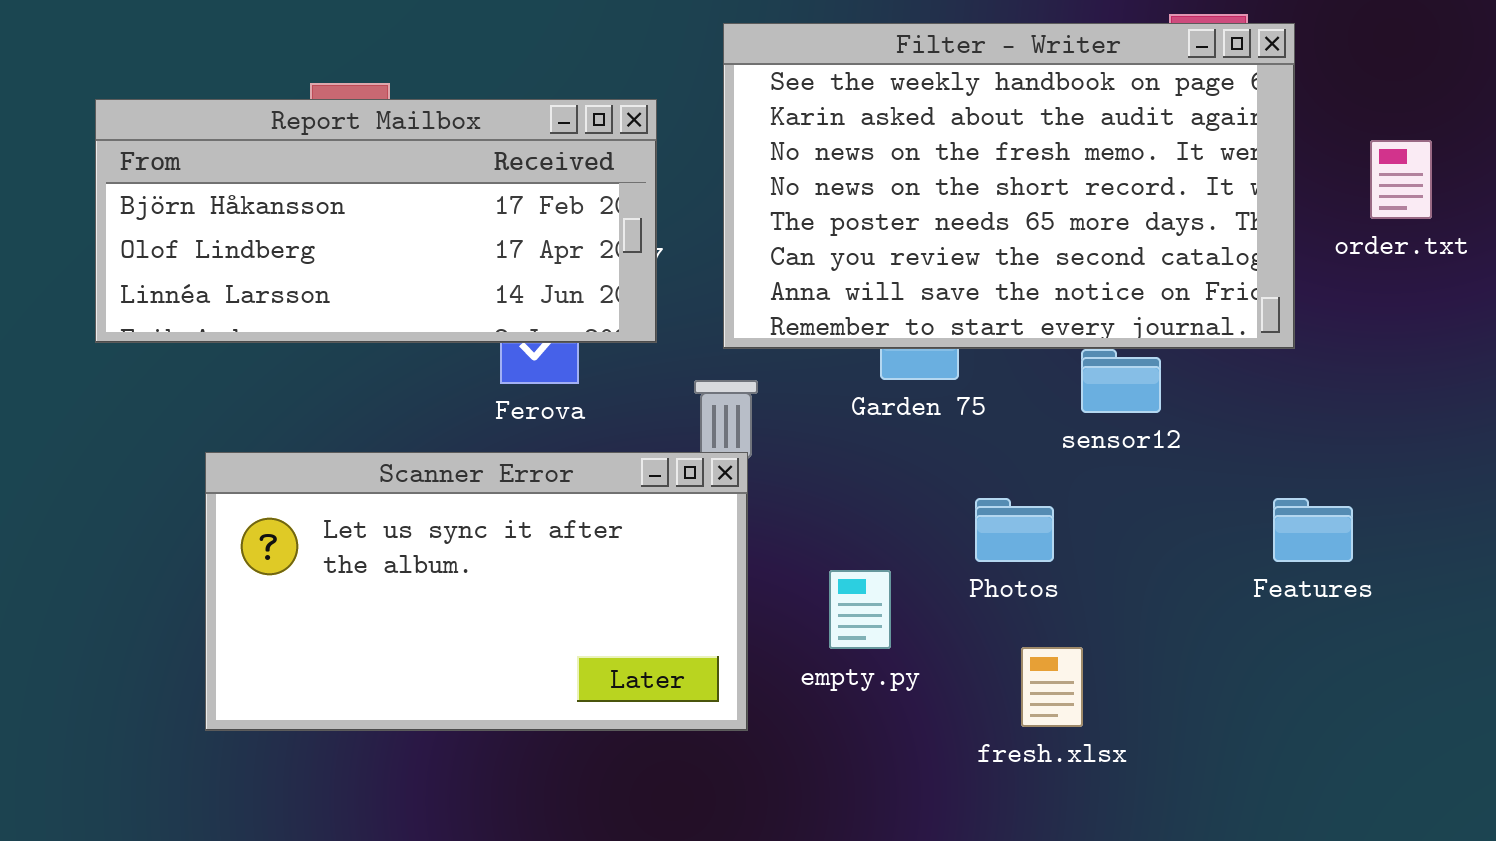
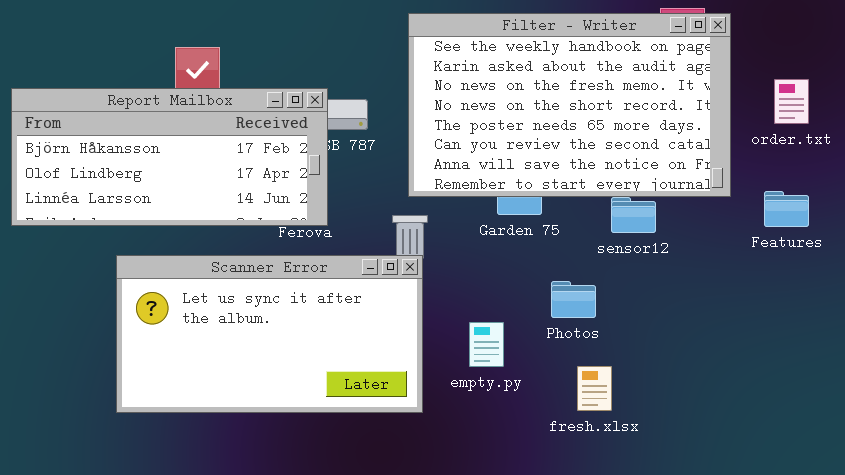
Report Mailbox: [95,99,657,343] -> [11,88,328,226], moved
Features: [1273,498,1353,562] -> [764,191,809,227], moved

